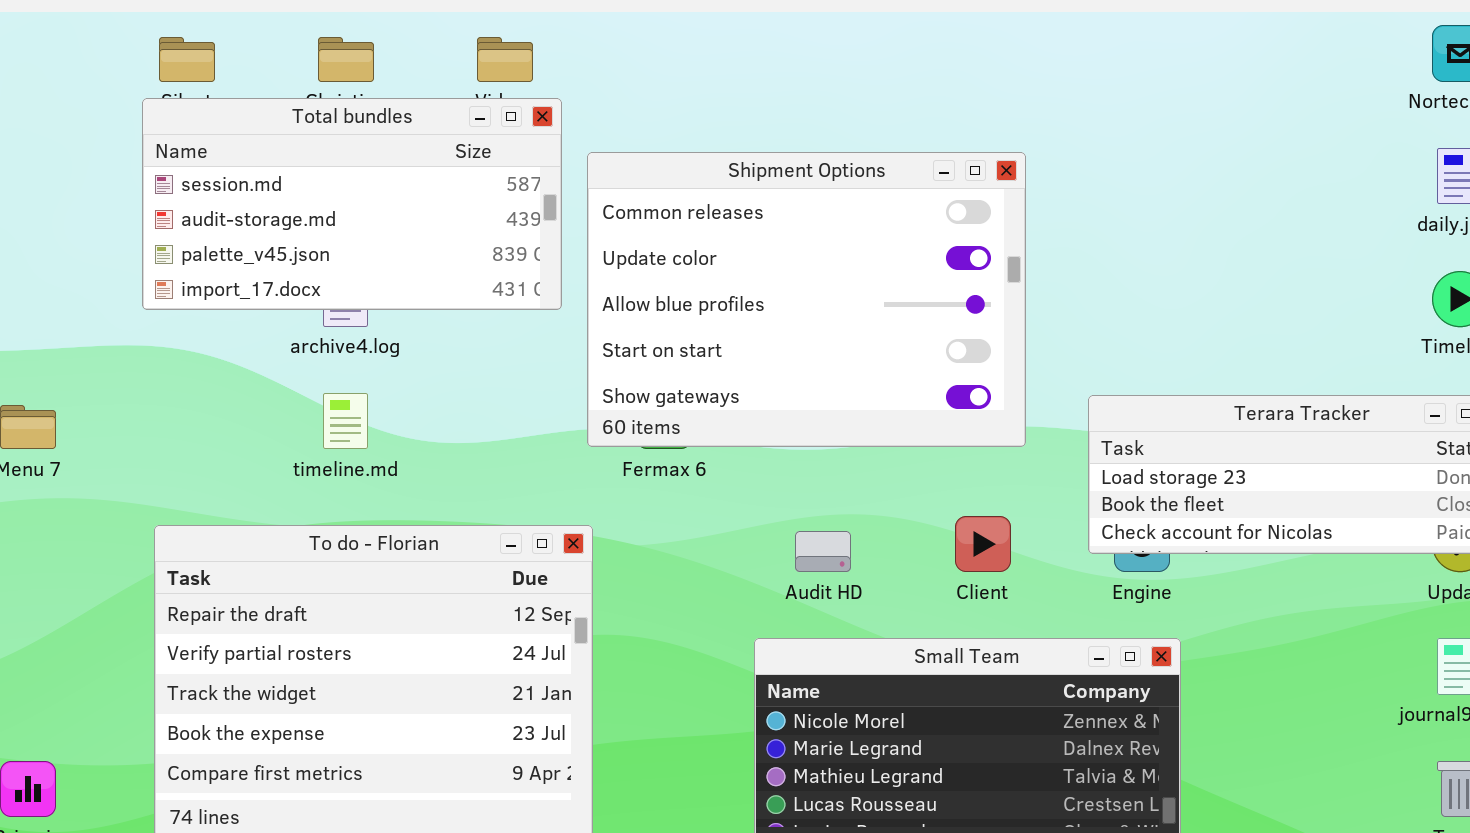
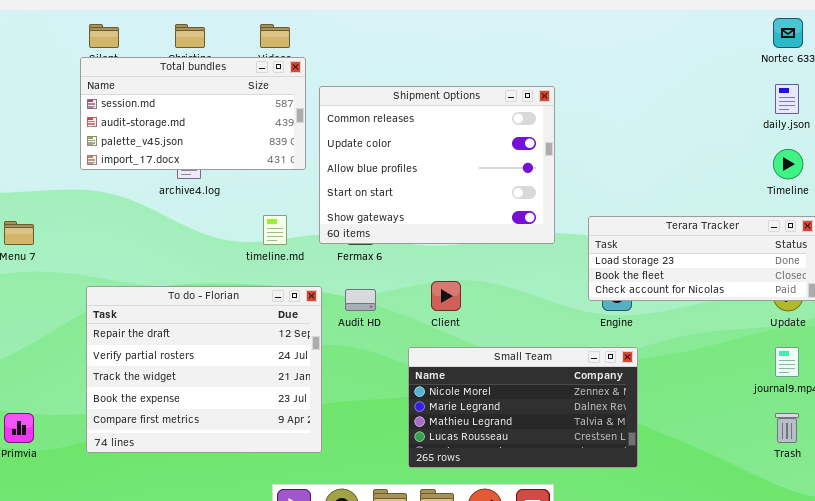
timeline.md: [323,393,368,449] -> [263,215,287,245], moved
Client: [955,516,1011,572] -> [431,281,461,311], moved
Audit HD: [795,531,851,572] -> [345,289,376,311], moved

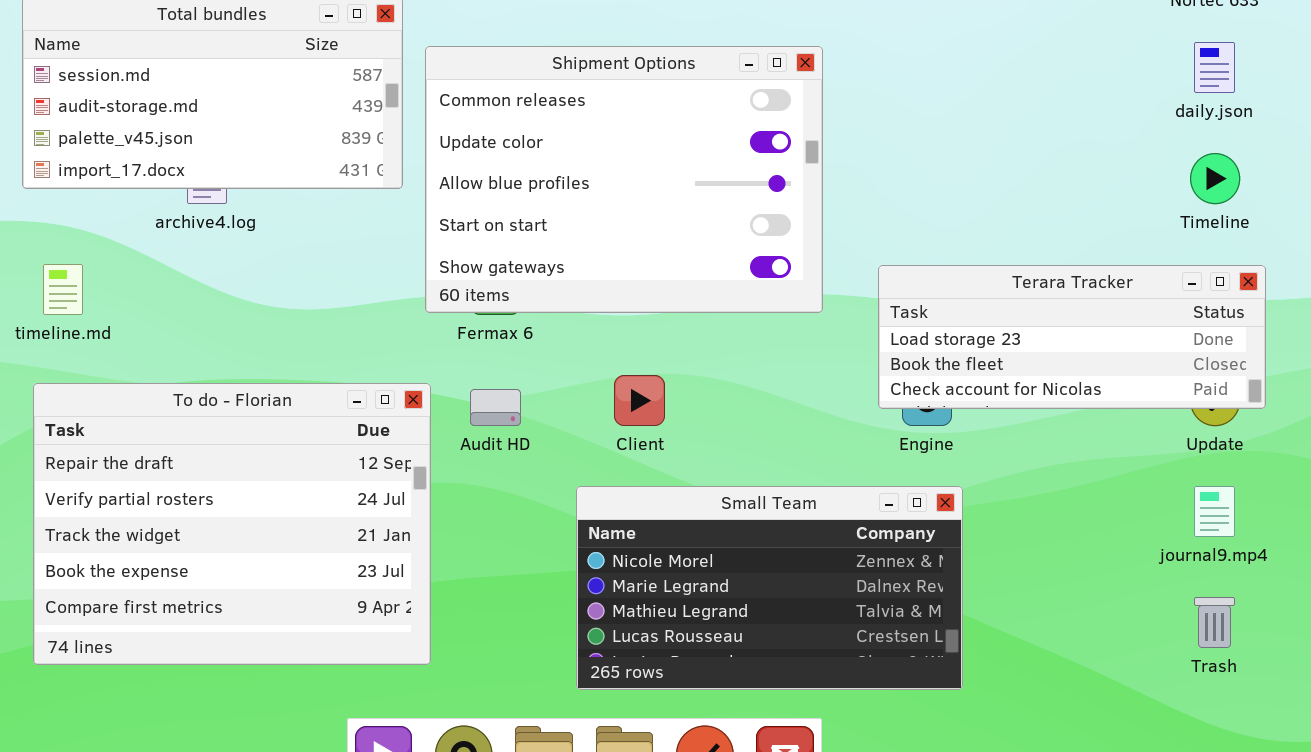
timeline.md: [263,215,287,245] -> [43,264,83,315], moved

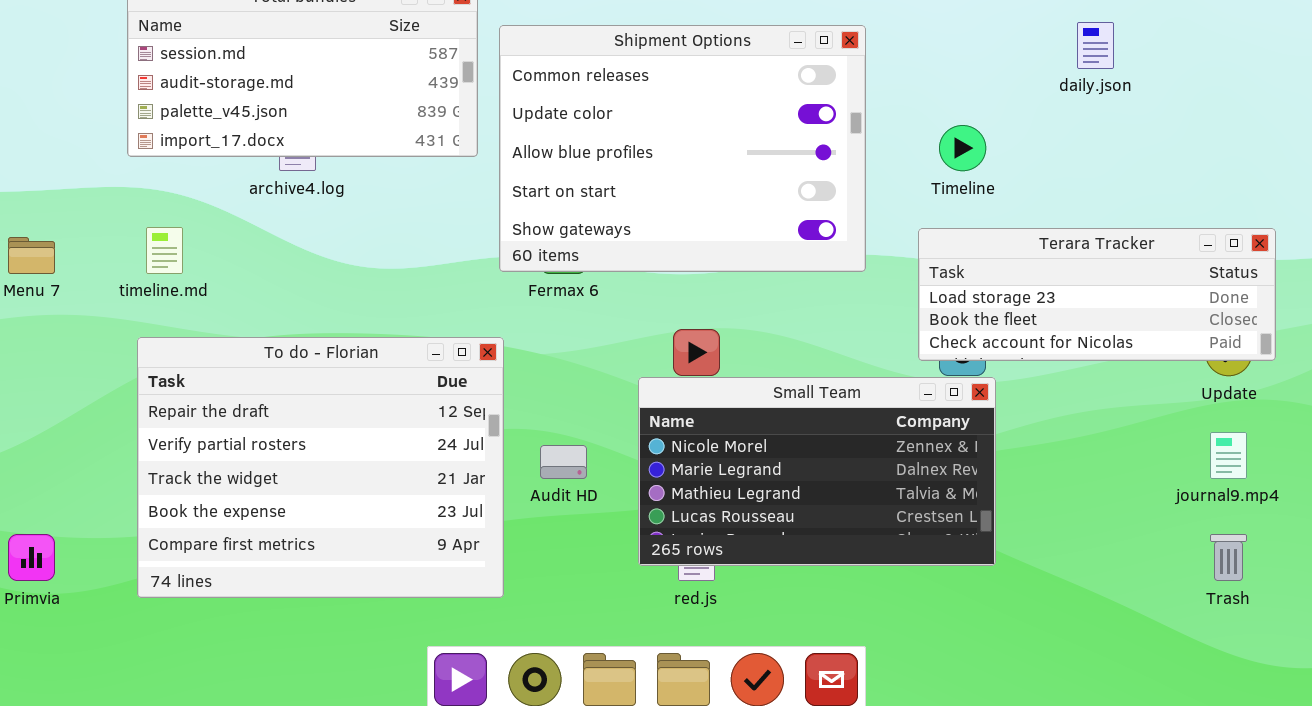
daily.json: [1194,42,1235,93] -> [1077,22,1114,69], moved
Timeline: [1190,153,1240,204] -> [939,125,986,171], moved
Audit HD: [470,389,521,426] -> [540,445,587,479], moved
Small Team: [576,486,963,690] -> [638,377,996,566], moved

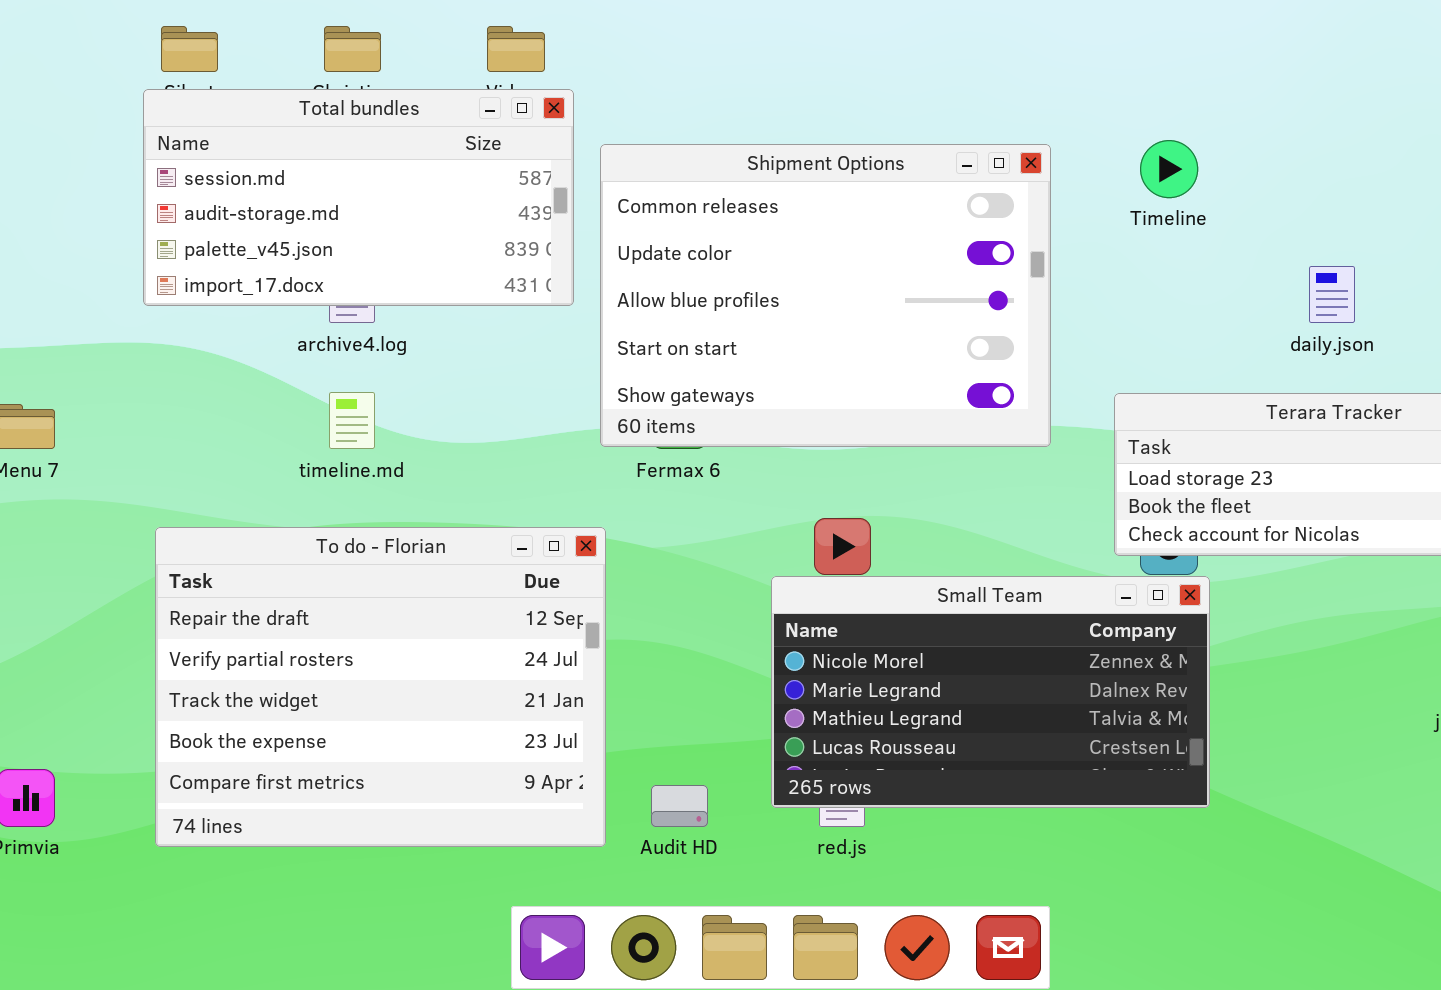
daily.json: [1077,22,1114,69] -> [1309,266,1355,323], moved
Timeline: [939,125,986,171] -> [1140,140,1198,198], moved
timeline.md: [146,227,183,274] -> [329,392,375,449], moved
Audit HD: [540,445,587,479] -> [651,785,708,827], moved

